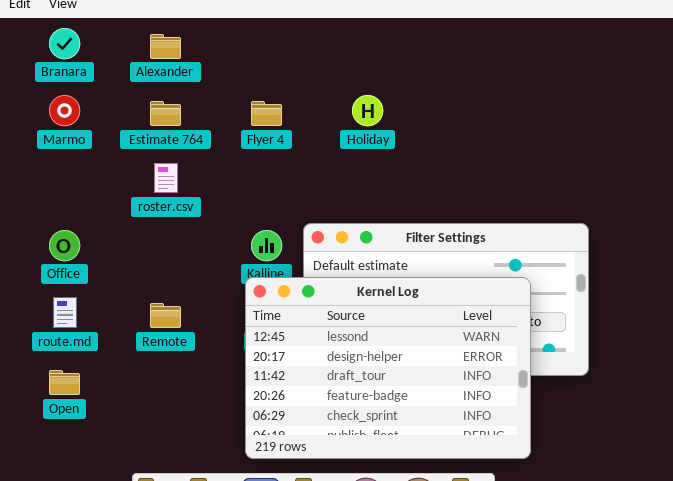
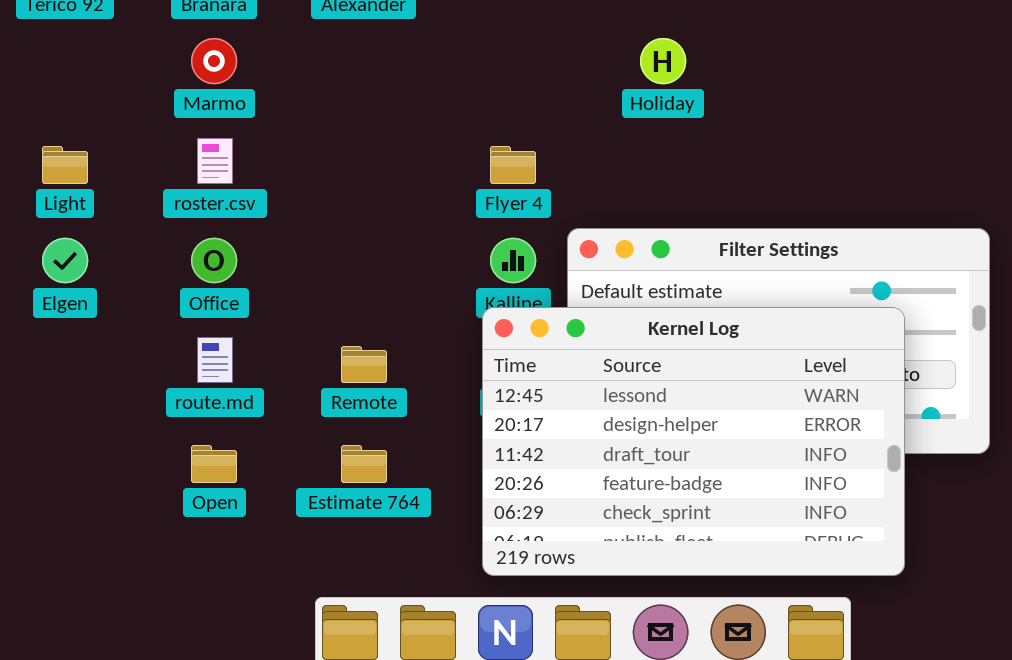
Estimate 764: [150,101,181,126] -> [341,445,387,483], moved
Flyer 4: [251,101,282,126] -> [490,146,536,184], moved
roster.csv: [154,163,178,193] -> [197,138,233,184], moved

